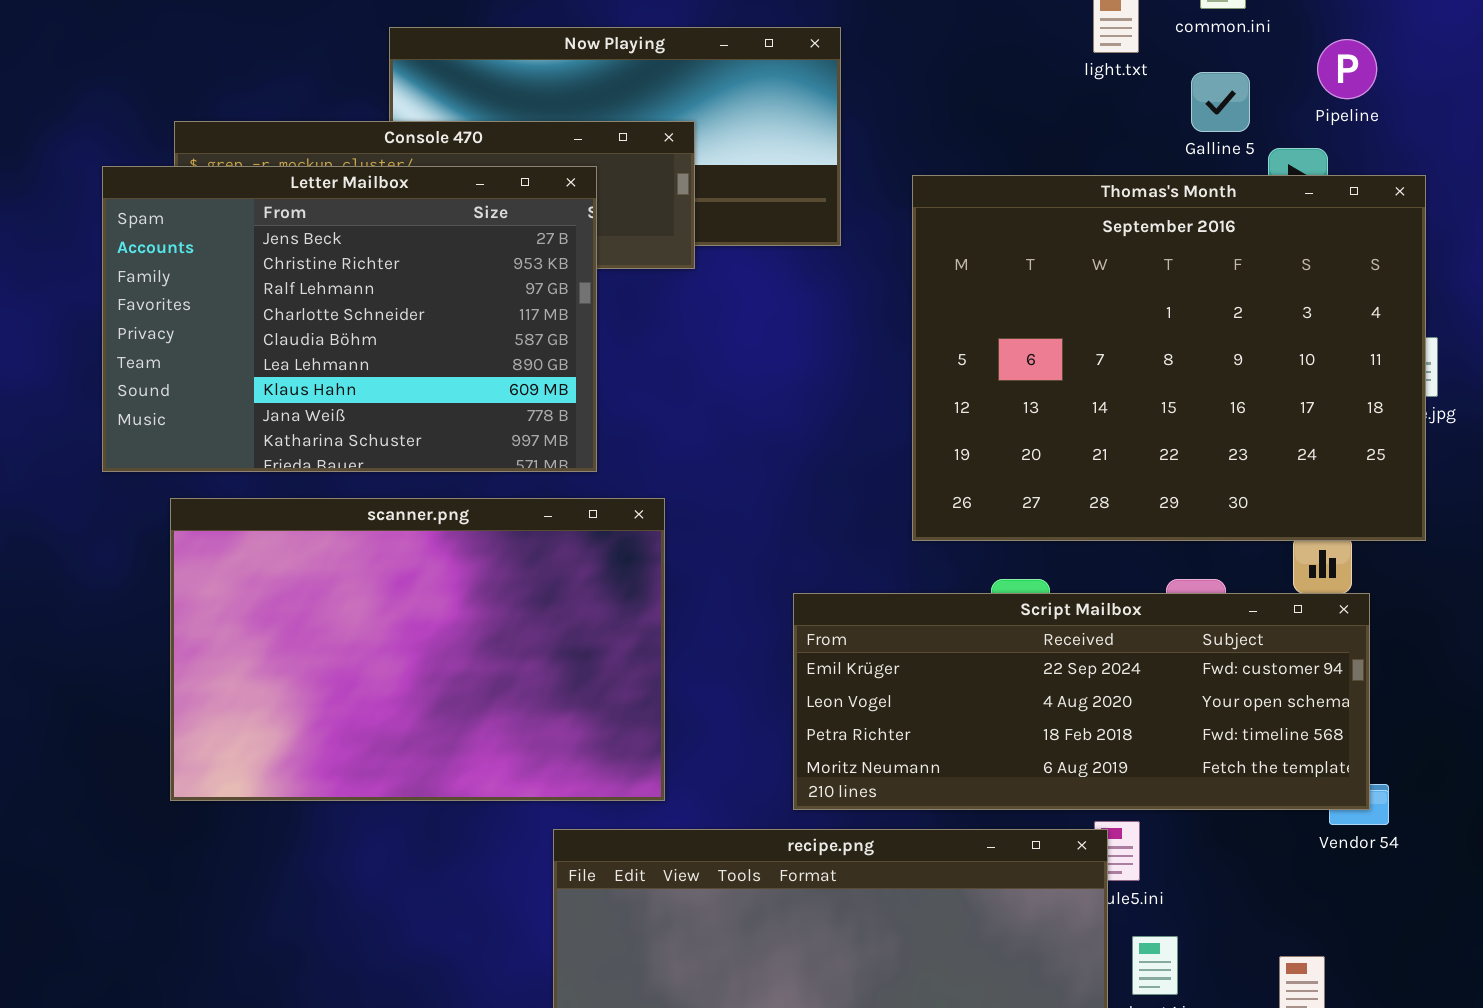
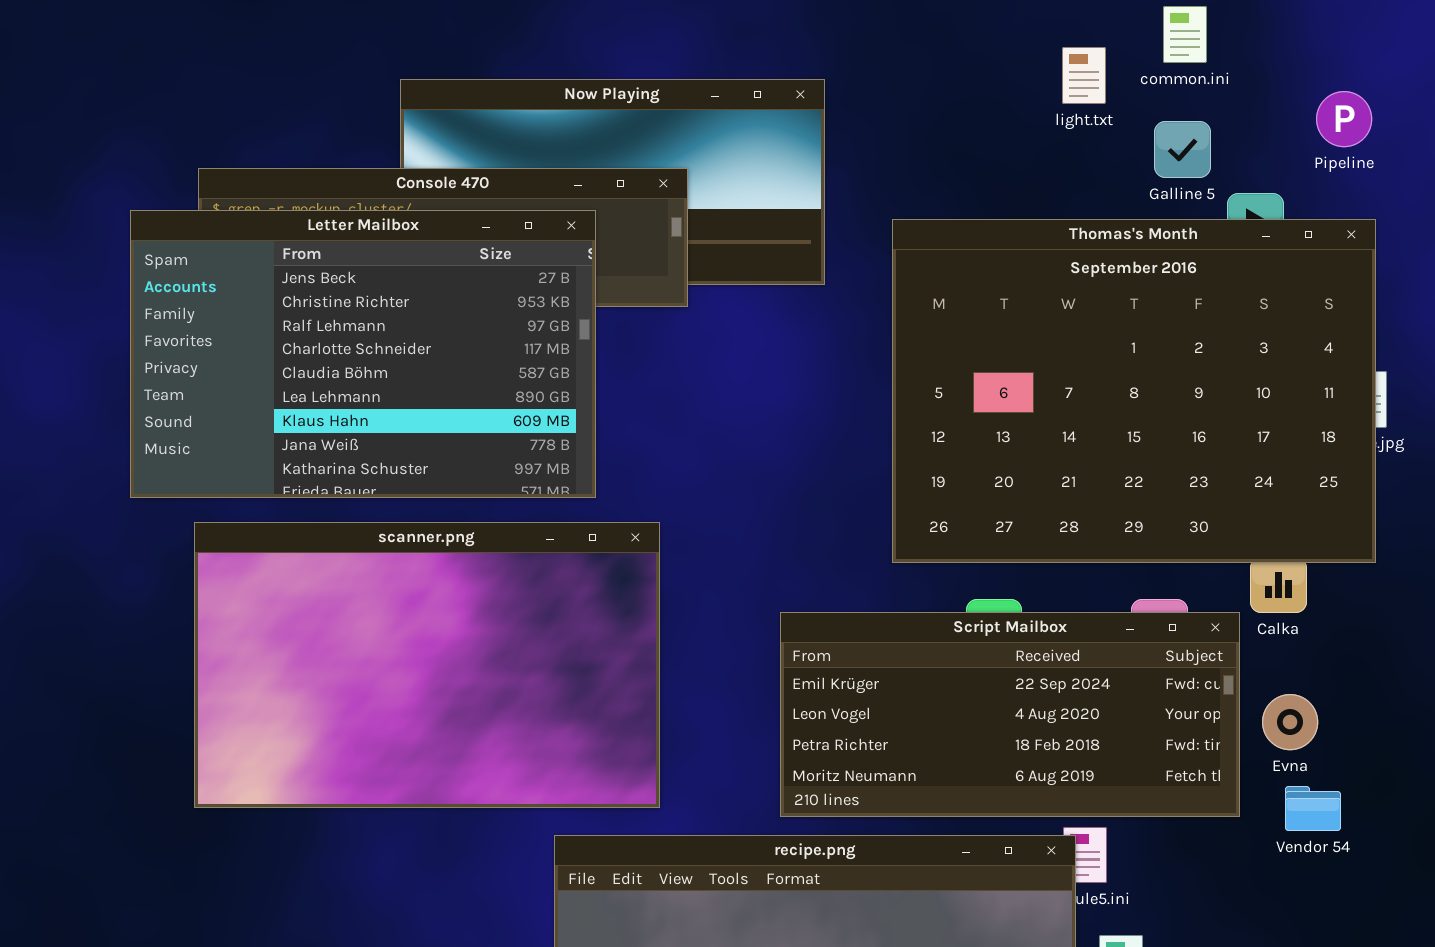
Pipeline: [1317,39,1377,99] -> [1316,91,1372,147], moved
Script Mailbox: [793,593,1370,810] -> [780,612,1240,817], resized

